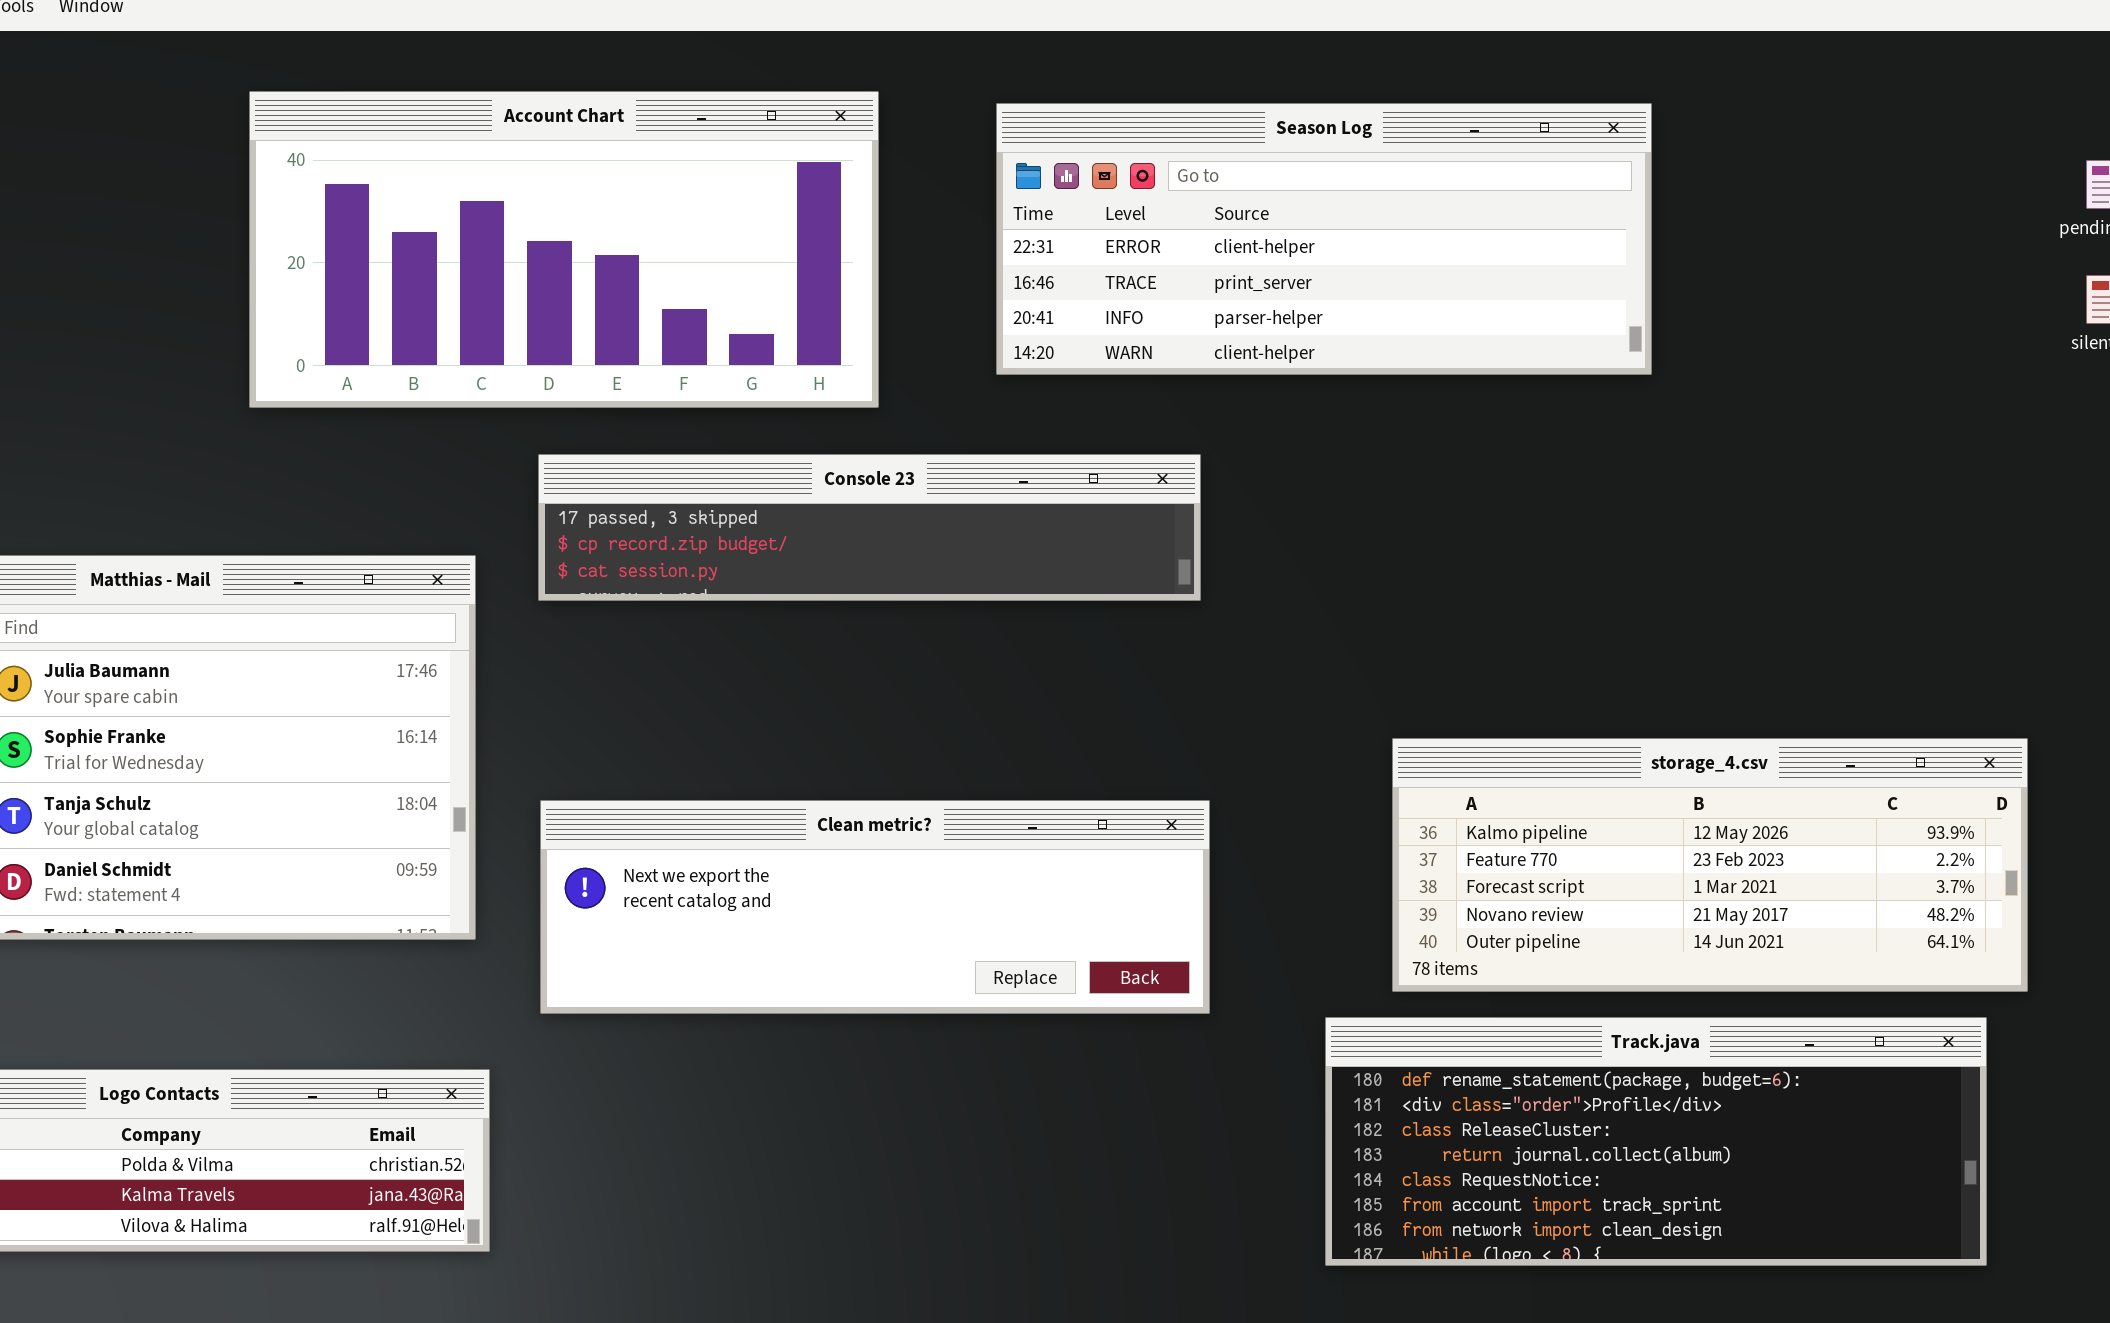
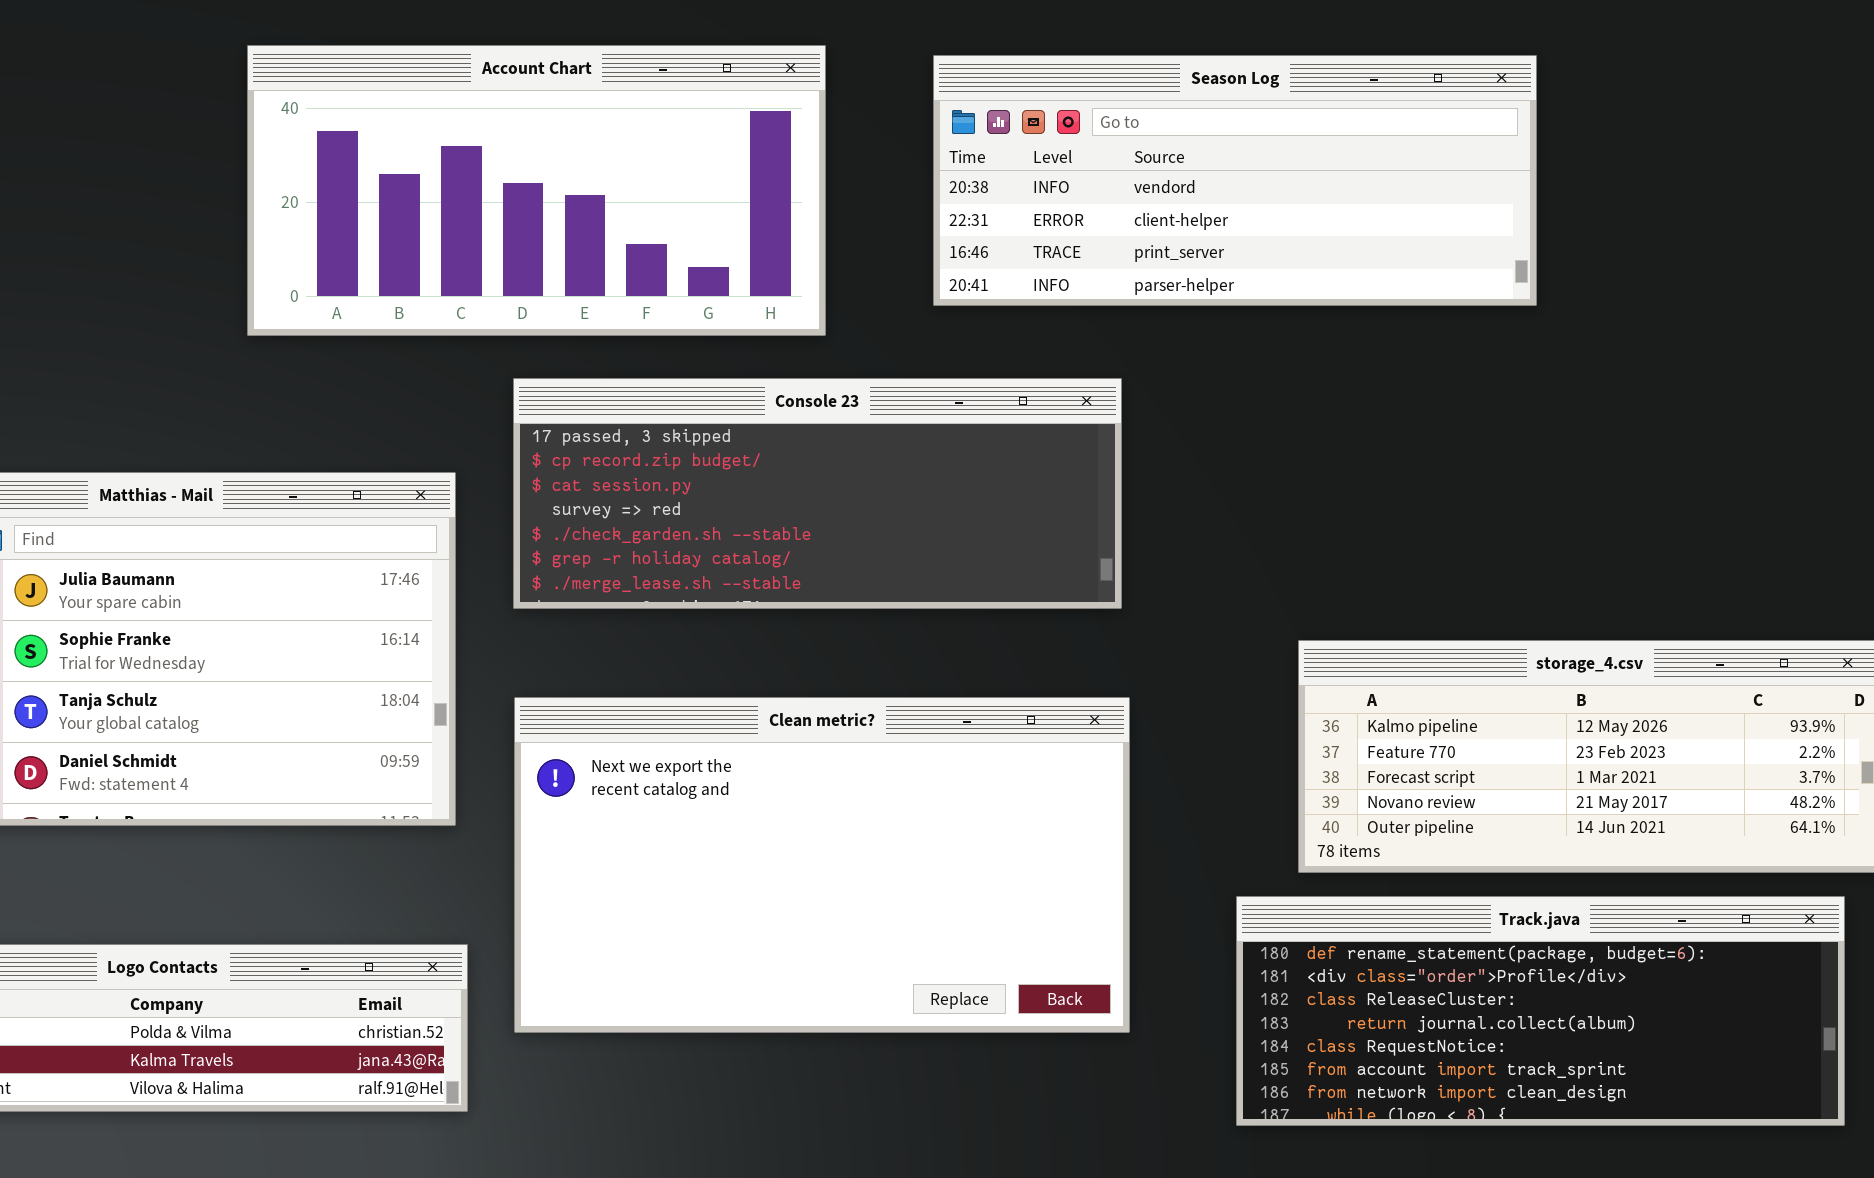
Season Log: [996,103,1652,375] -> [933,55,1537,306], scrolled up 1 row
Console 23: [538,454,1201,601] -> [513,378,1122,609], resized
Clean metric?: [540,800,1210,1014] -> [514,697,1130,1033], resized

